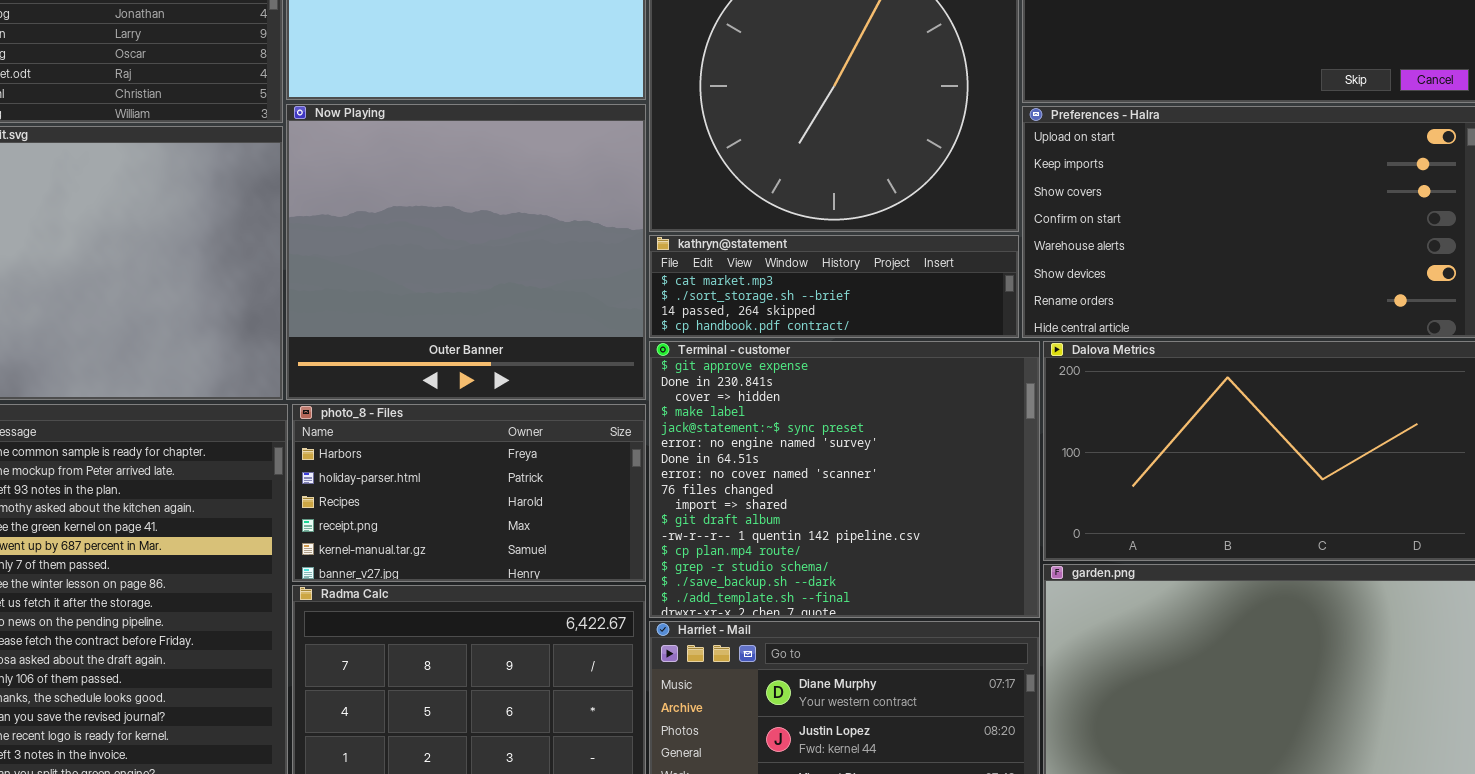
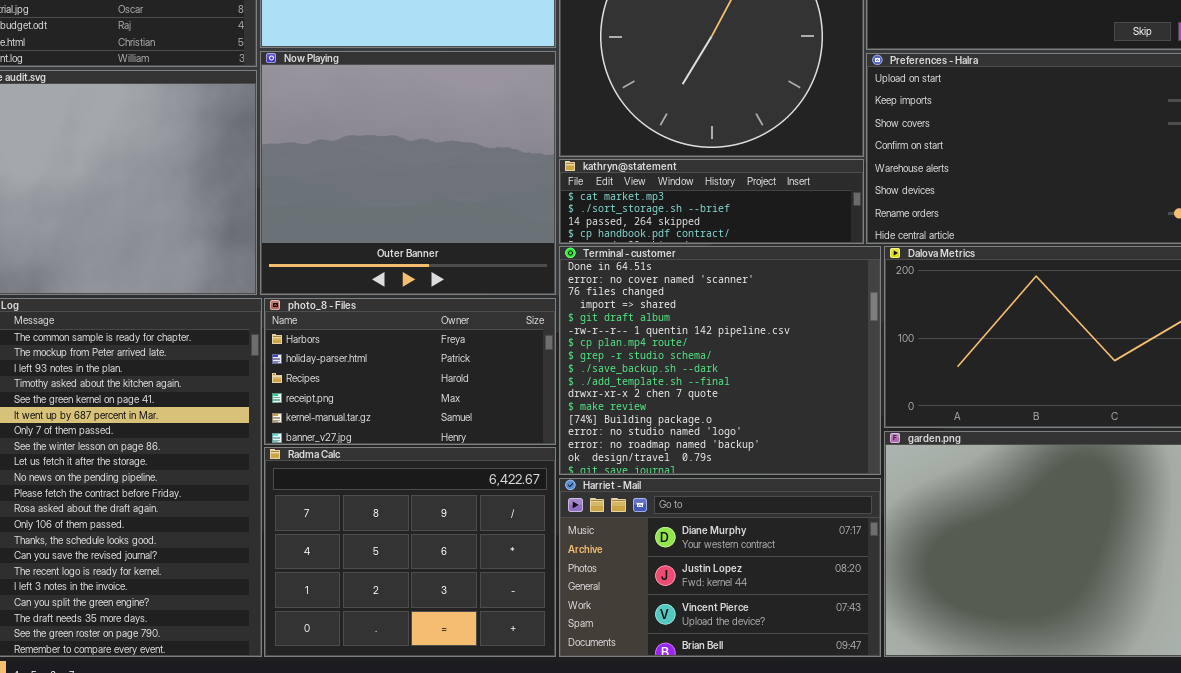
Terminal - customer: [649,341,1040,618] -> [559,246,881,475], scrolled down 6 rows

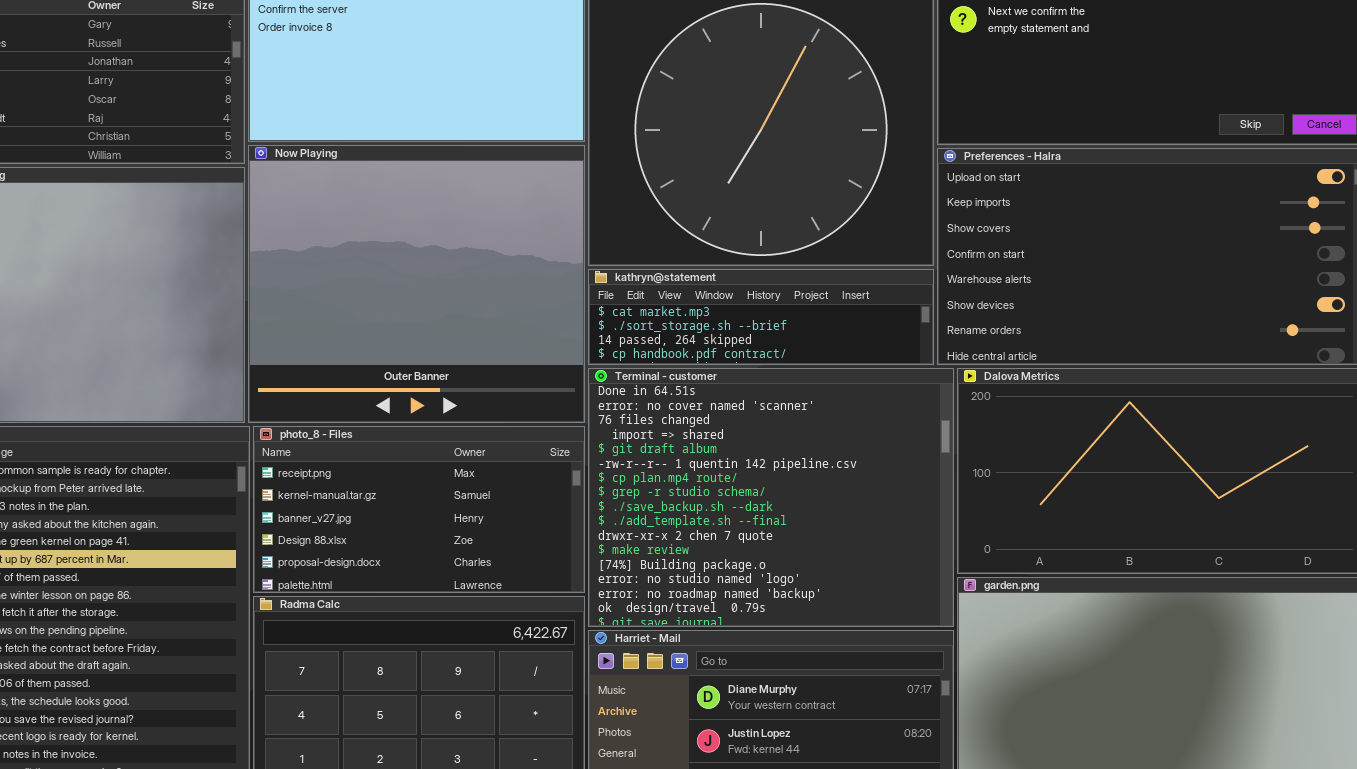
photo_8 - Files: [264,298,556,445] -> [253,426,585,593], scrolled down 3 rows

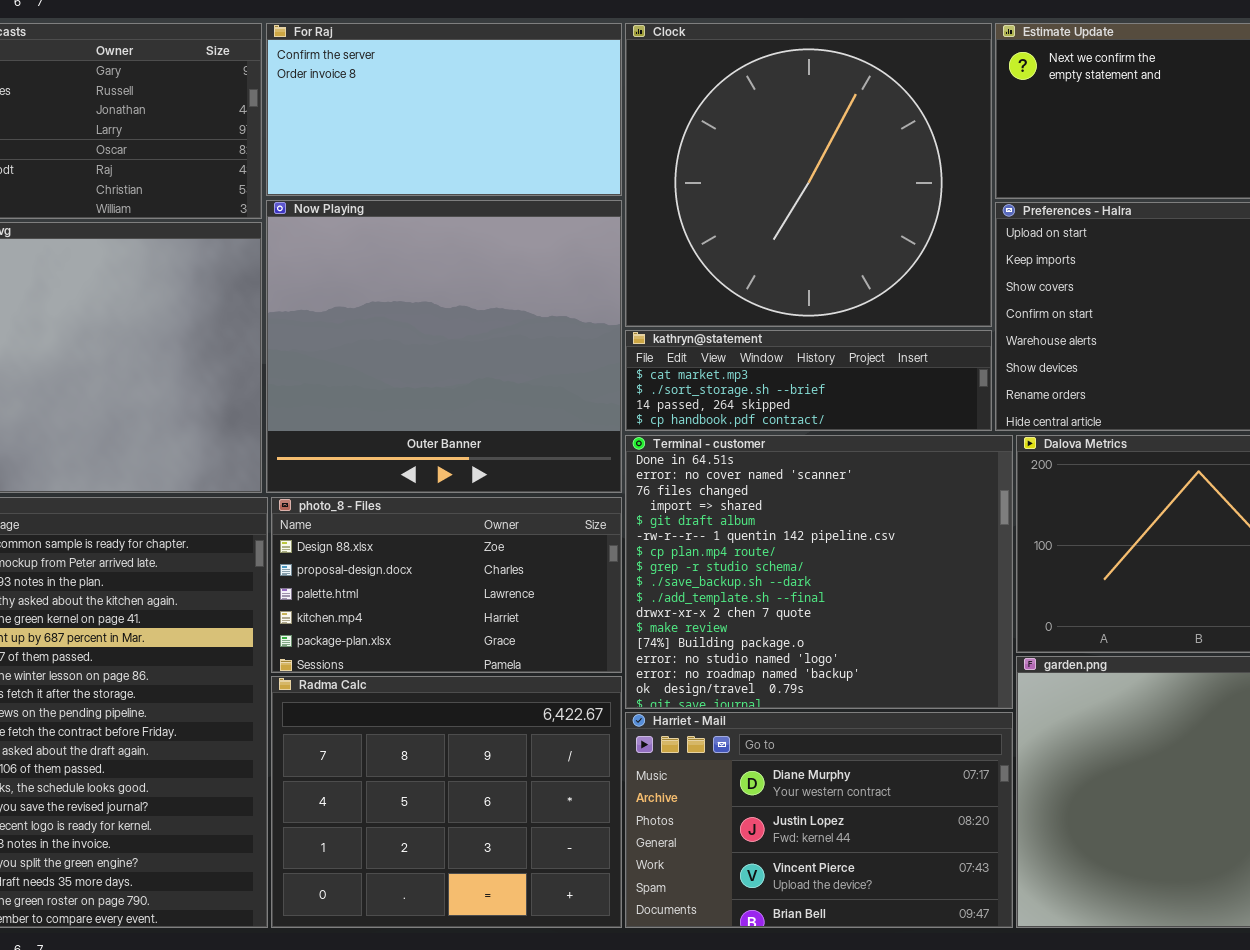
photo_8 - Files: [253,426,585,593] -> [271,497,622,673], scrolled down 3 rows

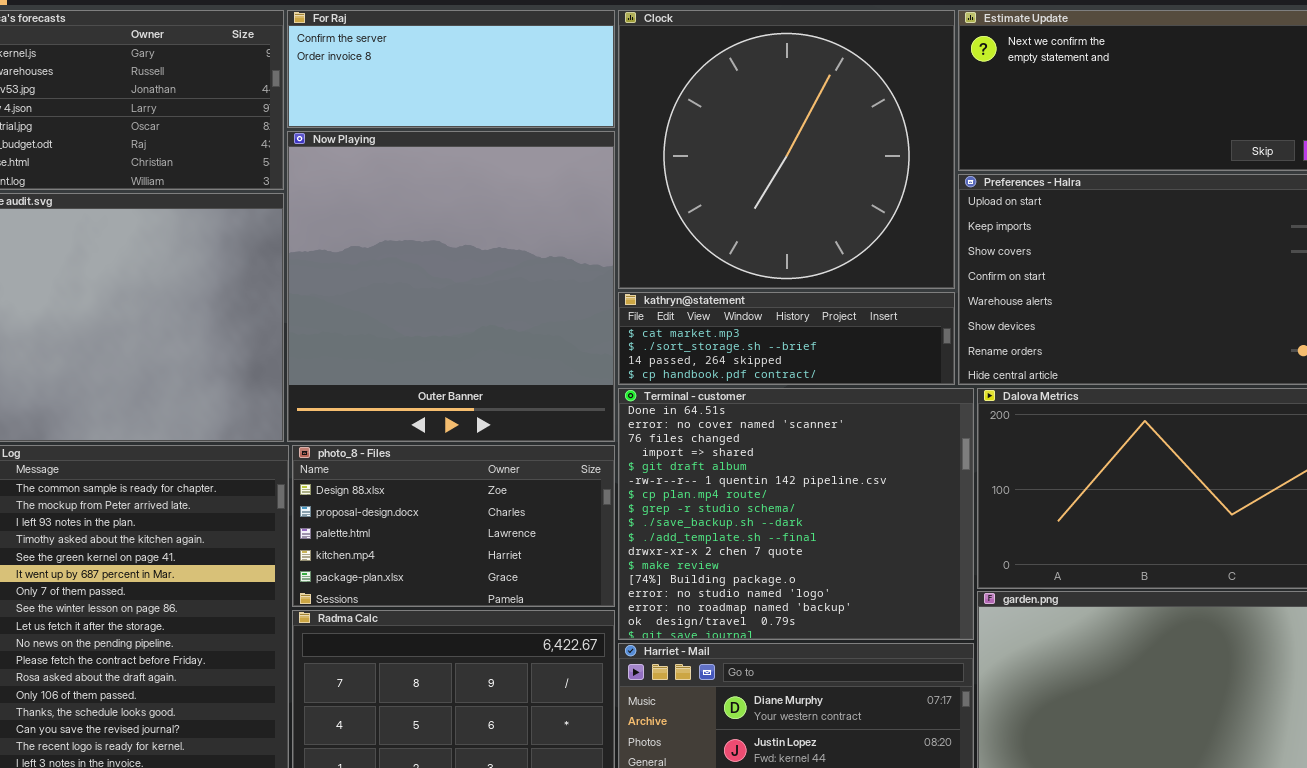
For Raj: [266,23,622,196] -> [287,10,615,128], resized
Now Playing: [266,200,622,493] -> [287,131,615,442], resized

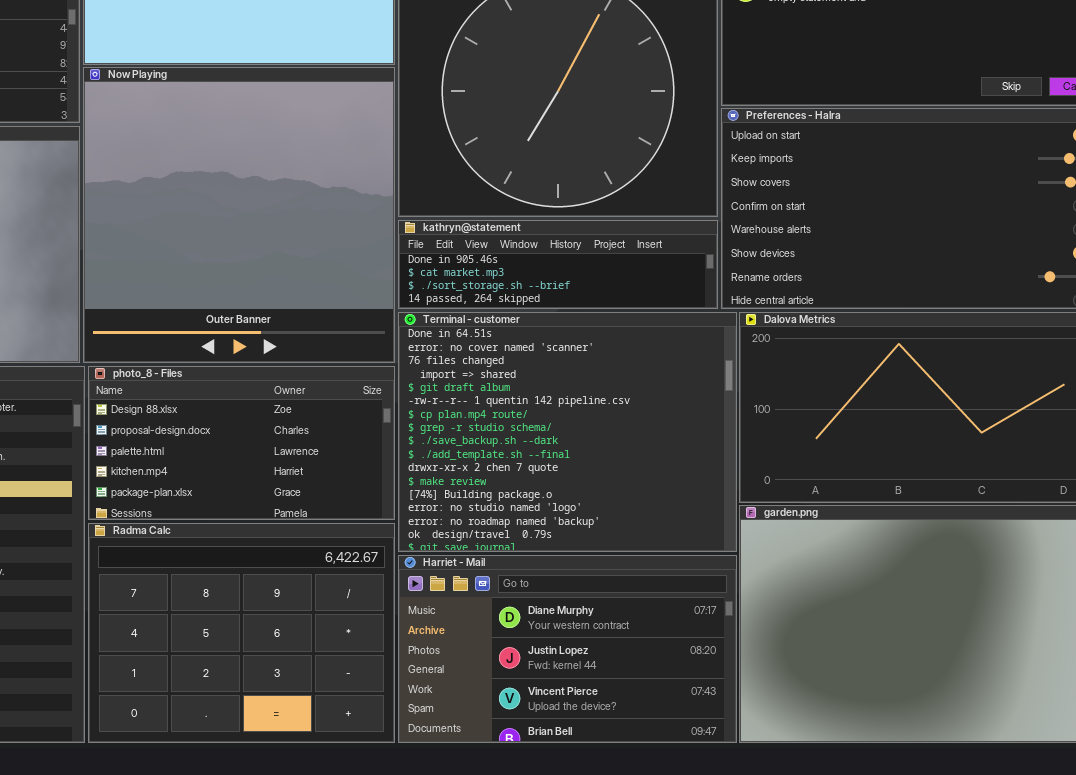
kathryn@statement: [618,292,955,385] -> [398,220,718,309], scrolled up 1 row

